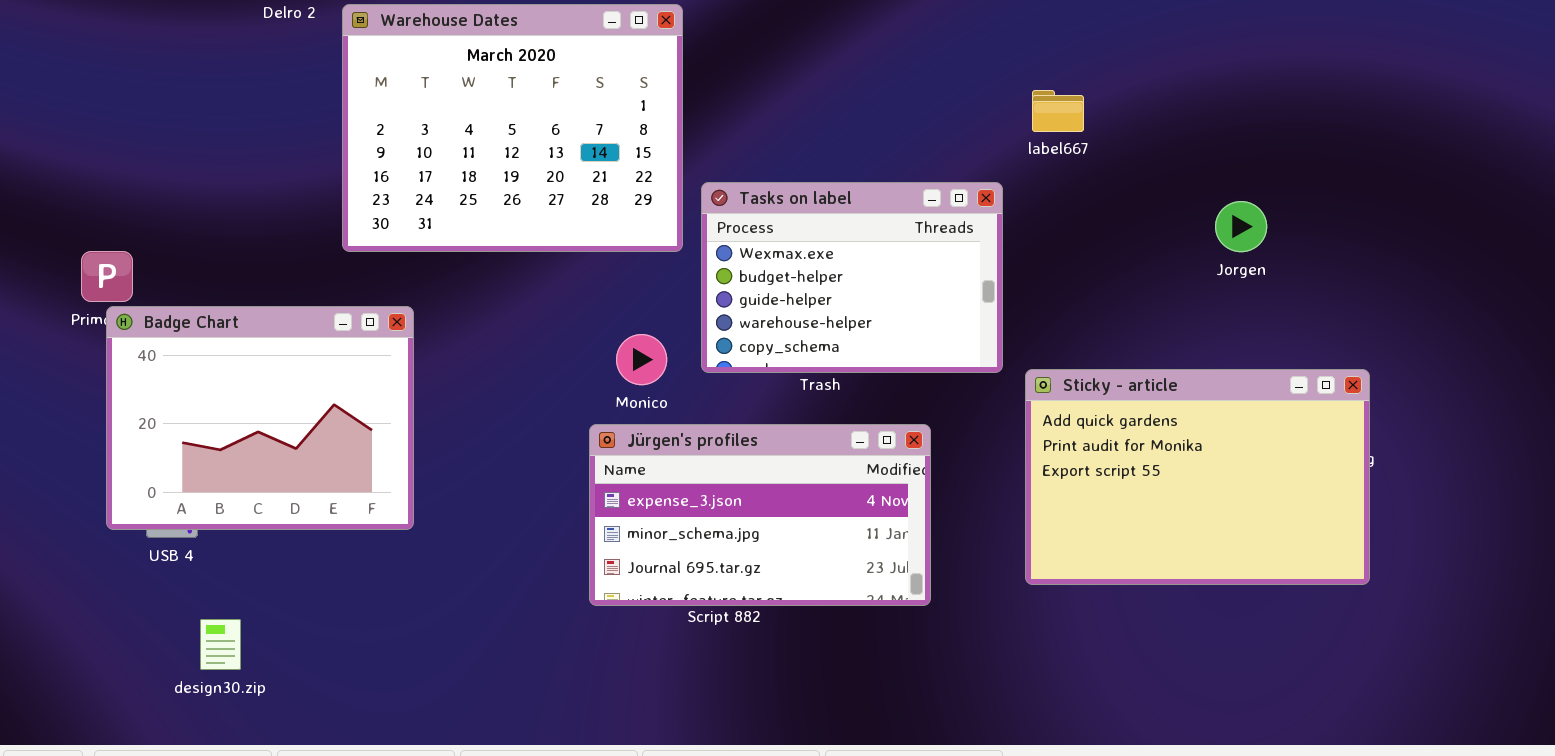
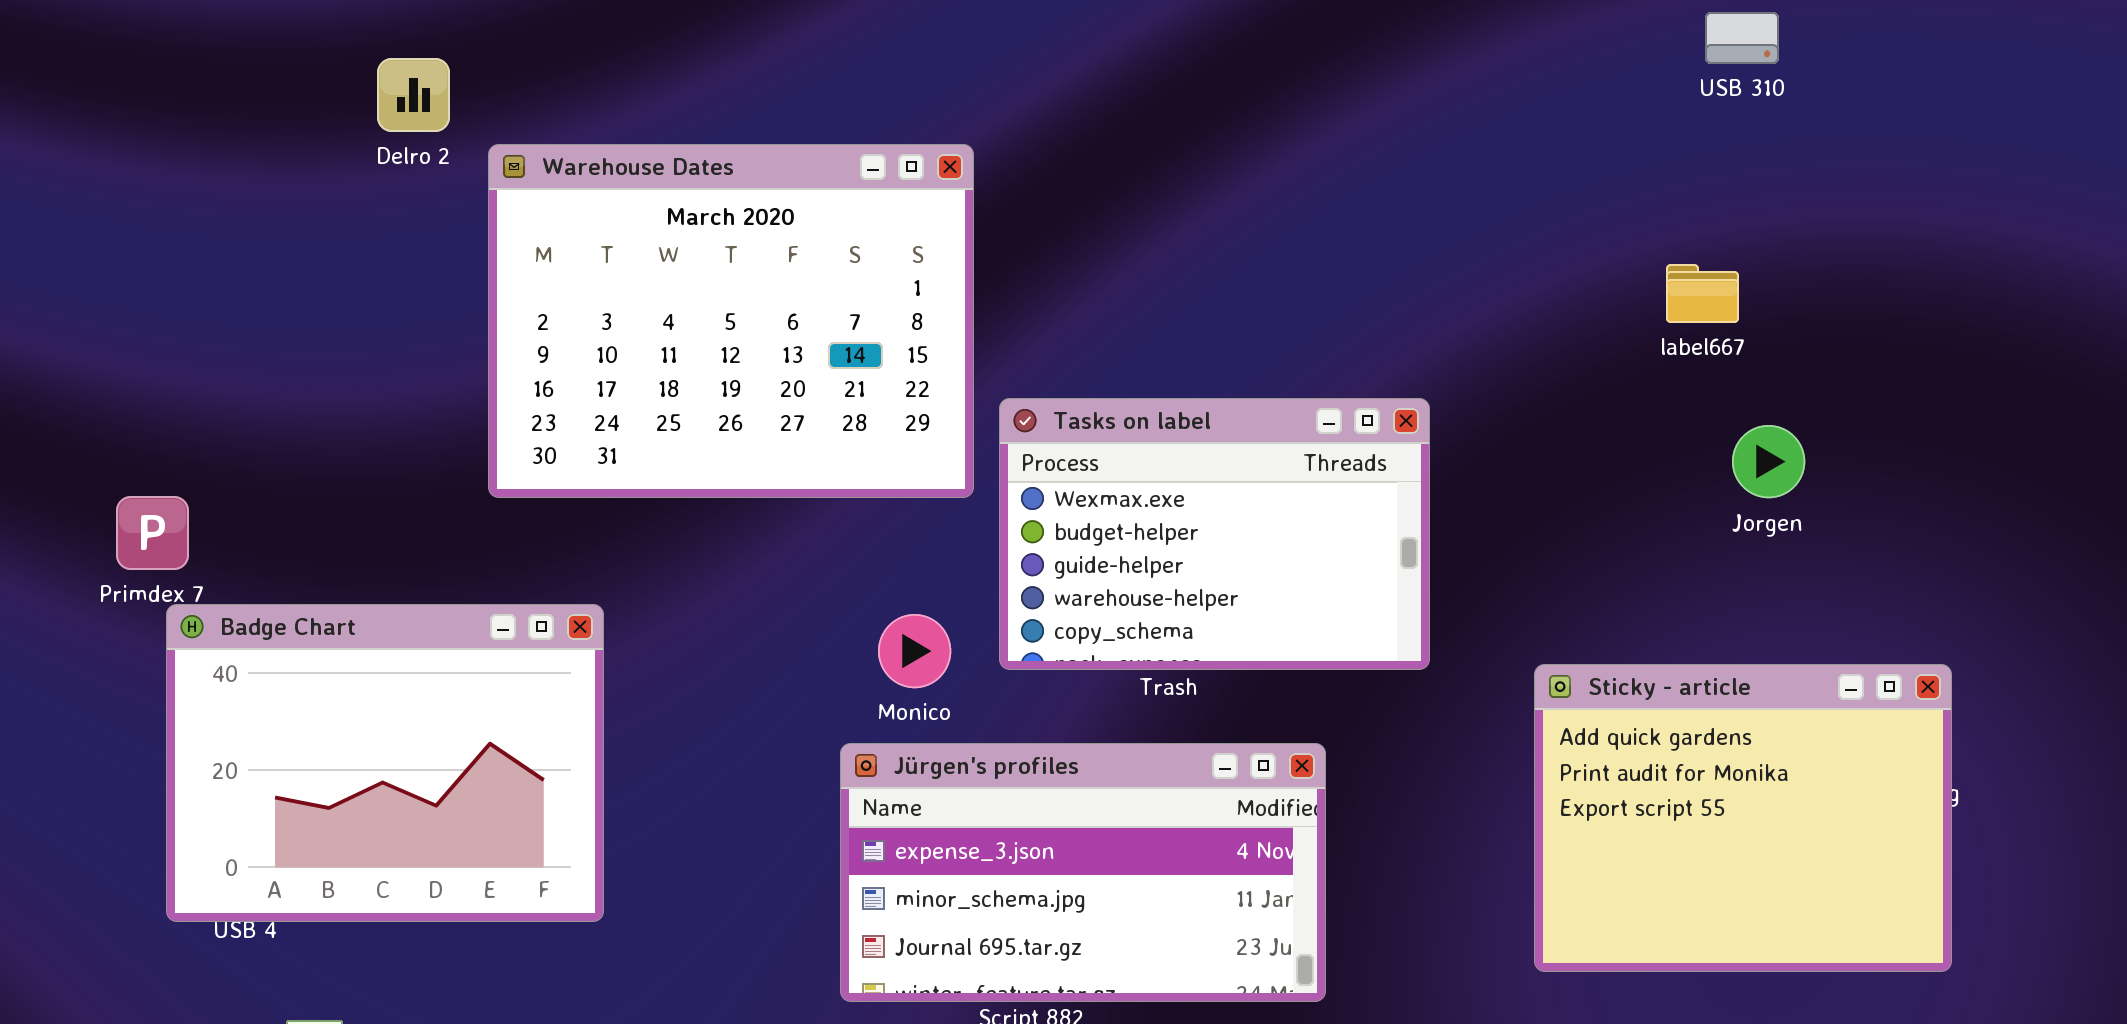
label667: [1032,90,1084,132] -> [1666,264,1739,323], moved
Badge Chart: [106,306,414,530] -> [166,604,604,922], moved
Sticky - article: [1025,369,1370,585] -> [1534,664,1952,972], resized

